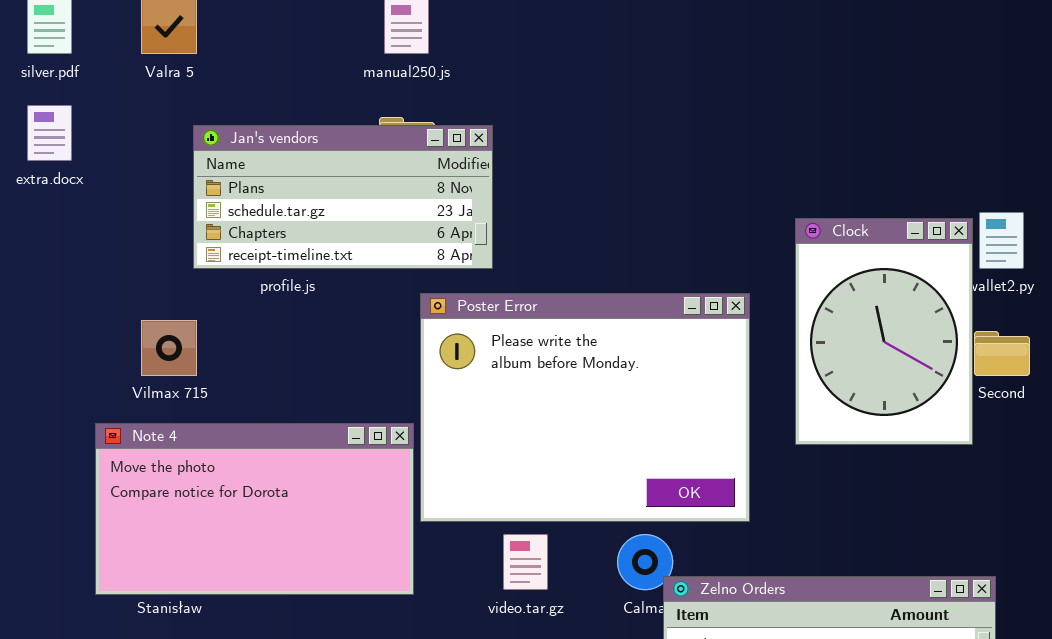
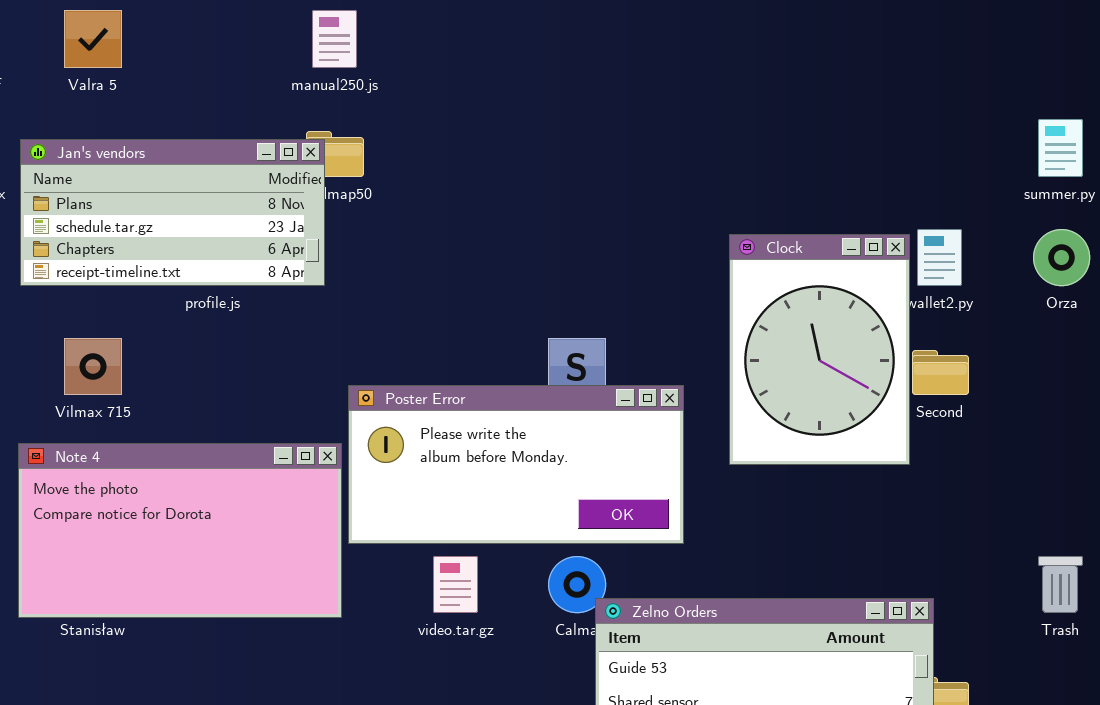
Jan's vendors: [193,125,493,269] -> [20,139,325,286], moved
Poster Error: [420,293,750,522] -> [348,385,684,544], resized

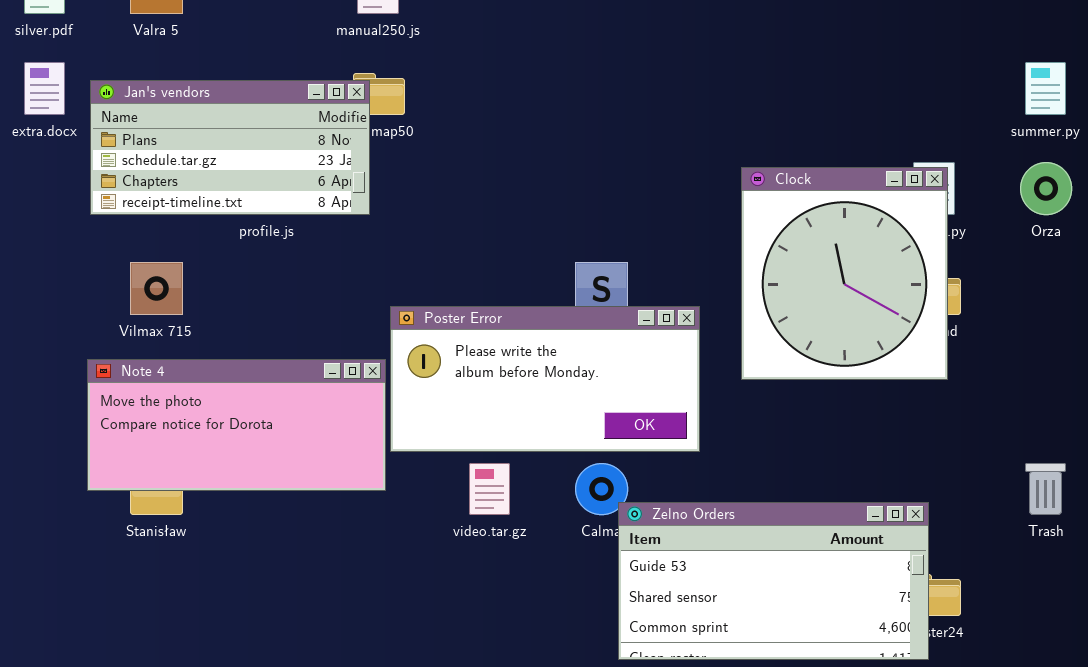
Clock: [729,234,910,465] -> [741,167,948,380], resized
Note 4: [18,443,342,618] -> [87,359,386,491], resized

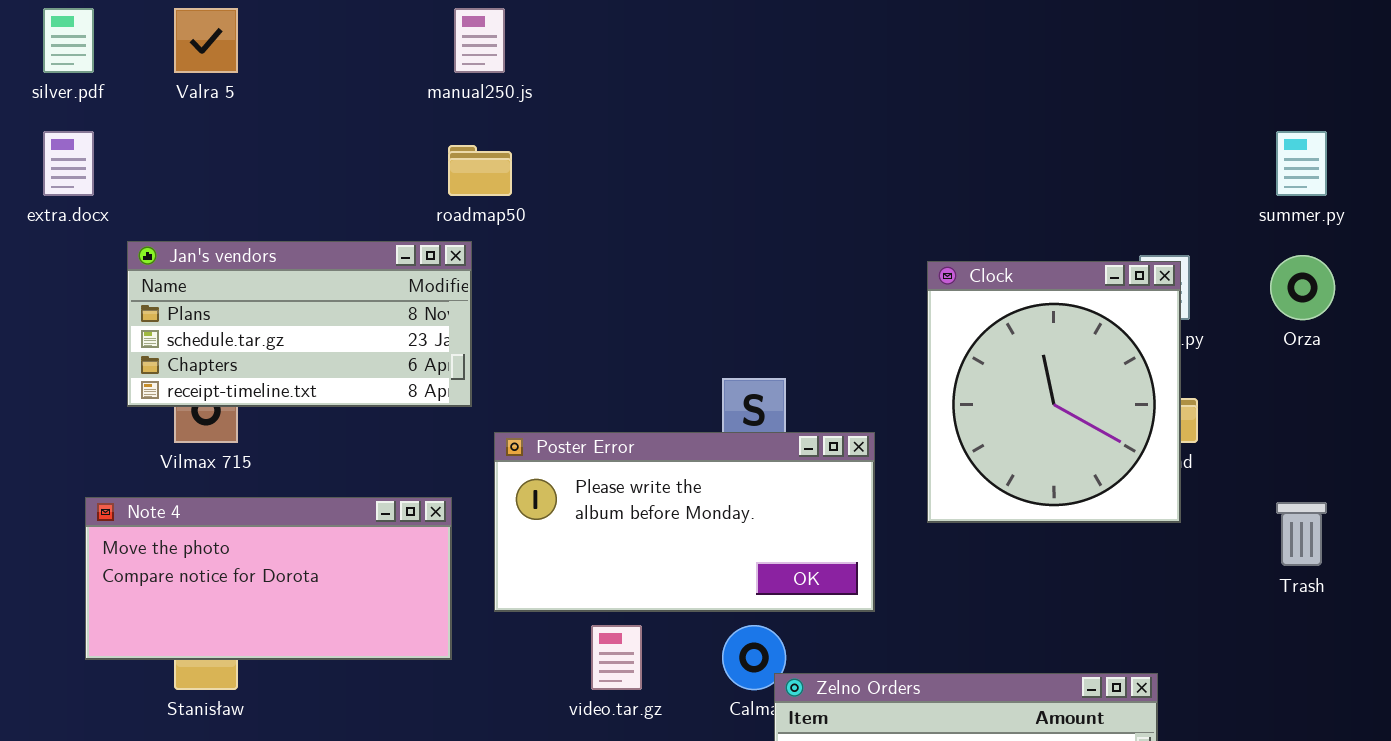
Jan's vendors: [90,80,370,215] -> [127,241,472,407], moved
Note 4: [87,359,386,491] -> [85,497,452,660], moved
Trash: [1025,463,1066,515] -> [1276,502,1327,566], moved

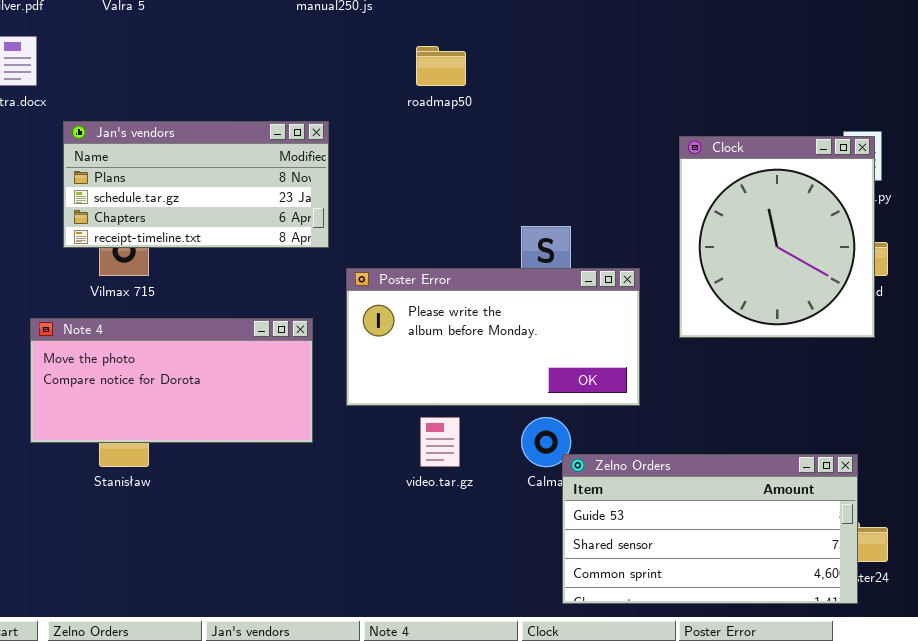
roadmap50: [448,145,512,196] -> [416,46,466,86], moved

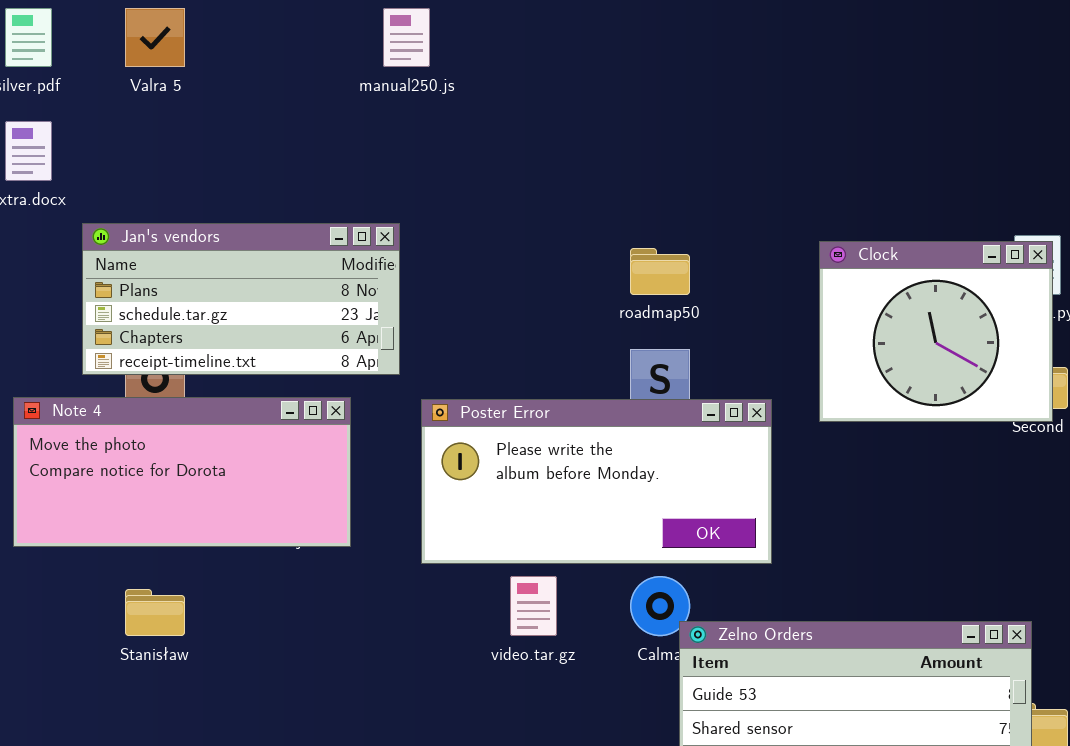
roadmap50: [416,46,466,86] -> [630,248,690,295], moved
Clock: [679,136,875,338] -> [819,241,1053,422], resized
Note 4: [30,318,313,443] -> [13,397,351,547], moved

